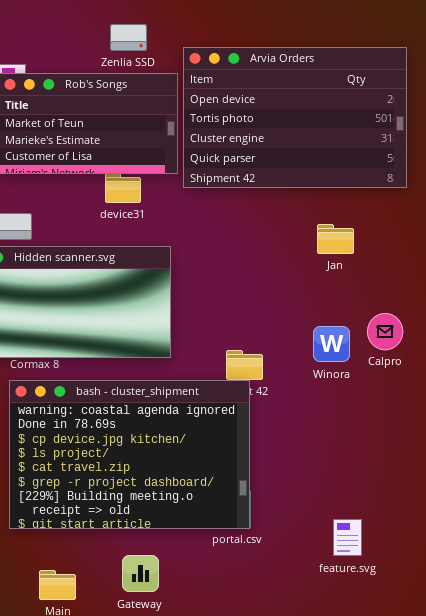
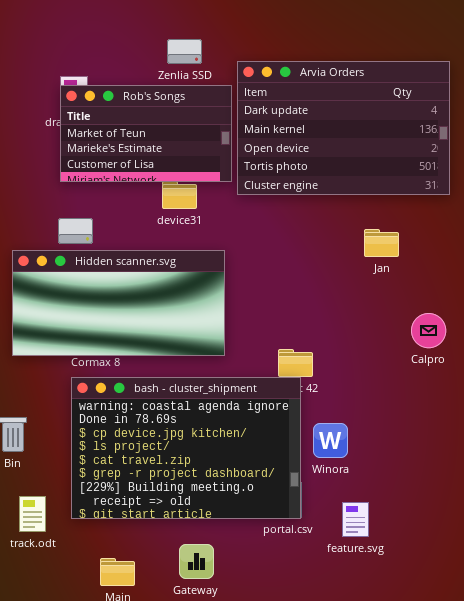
Arvia Orders: [183,47,407,188] -> [237,61,450,195], scrolled up 2 rows
Winora: [313,326,350,362] -> [313,423,348,458], moved
feature.svg: [333,519,362,556] -> [342,502,369,537], moved

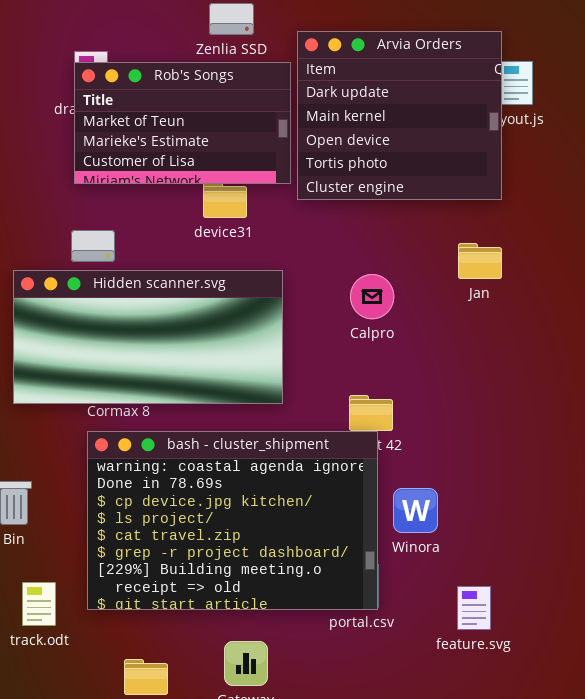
Arvia Orders: [237,61,450,195] -> [297,31,502,200], resized
Calpro: [411,313,446,348] -> [350,274,394,319], moved
feature.svg: [342,502,369,537] -> [457,586,491,630], moved

